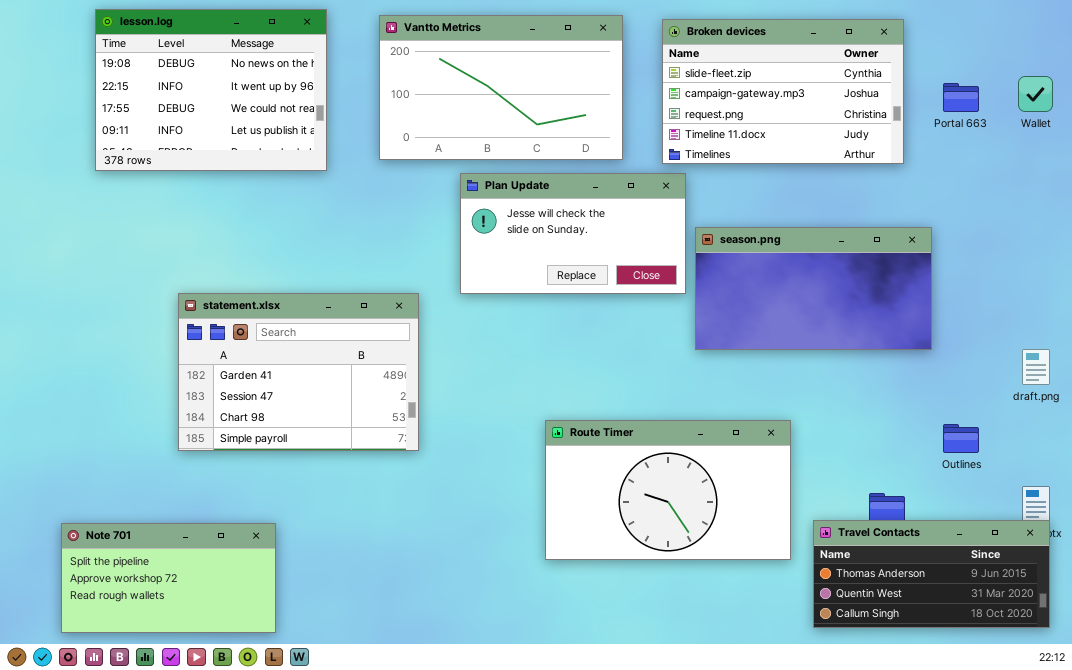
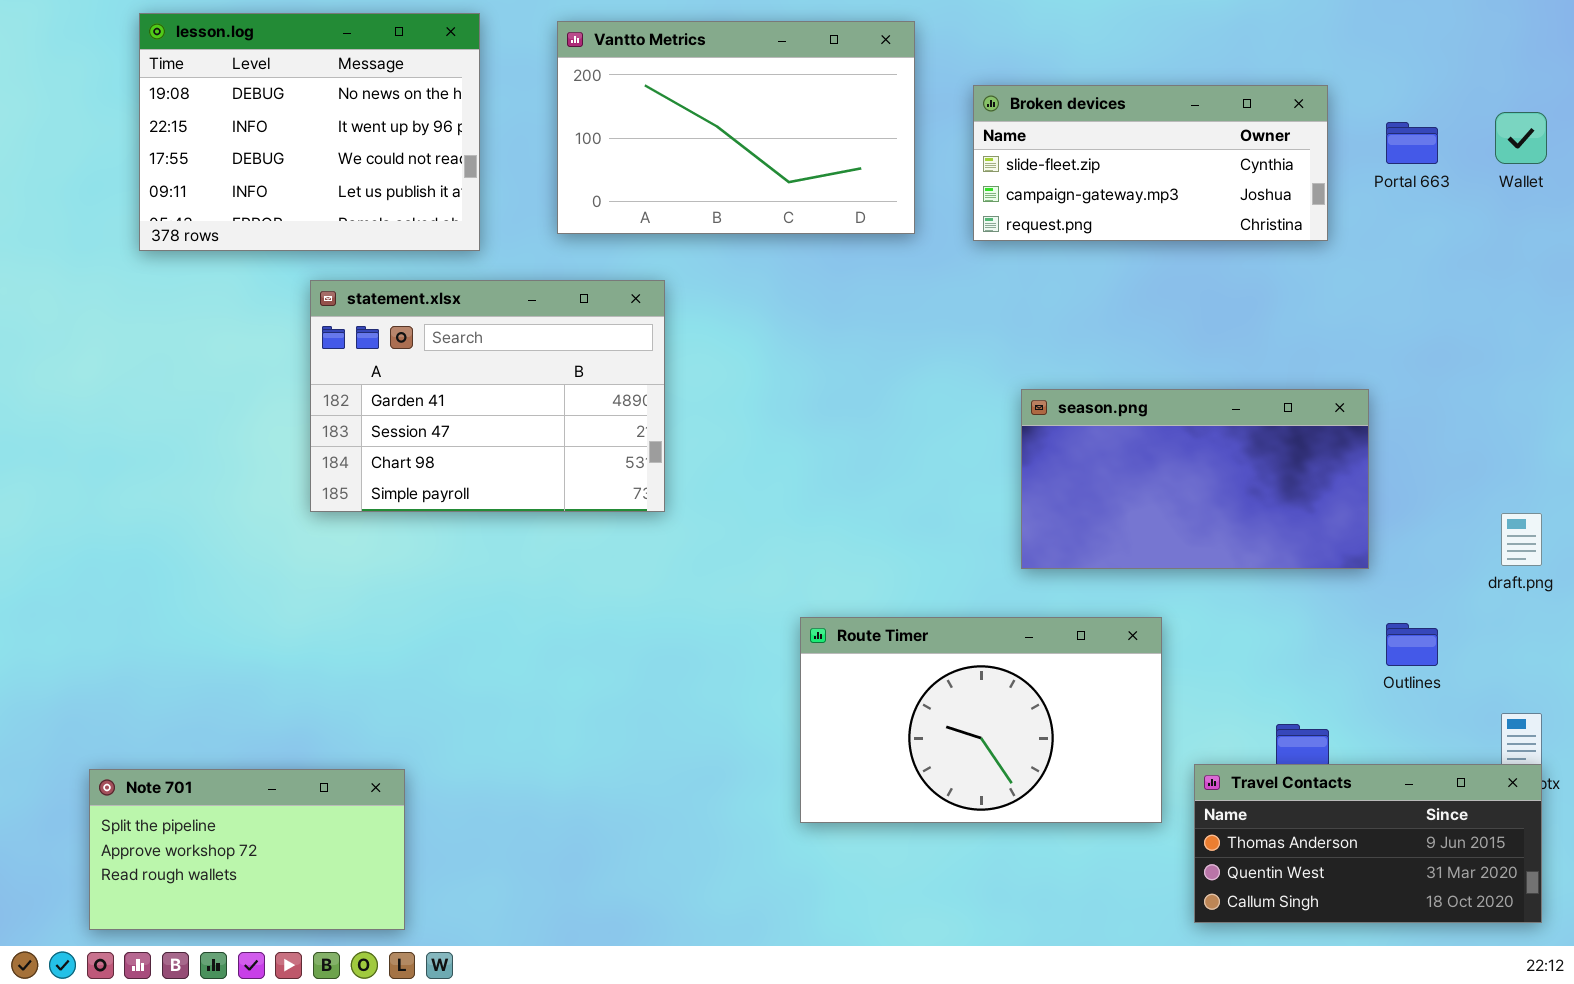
Broken devices: [662,19,904,164] -> [973,85,1328,241], resized
Plan Update: [460,173,686,294] -> none, closed
season.png: [695,227,932,350] -> [1021,389,1369,569], moved
statement.xlsx: [178,293,419,451] -> [310,280,665,512], moved

